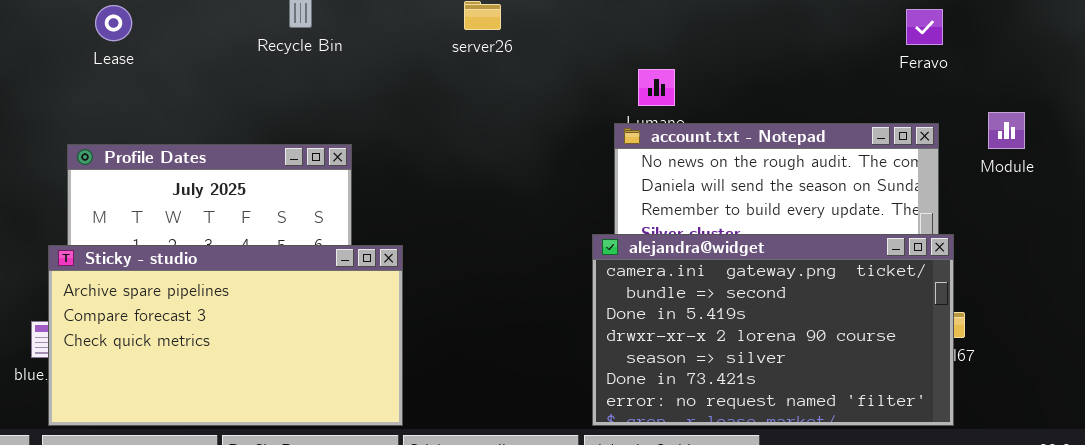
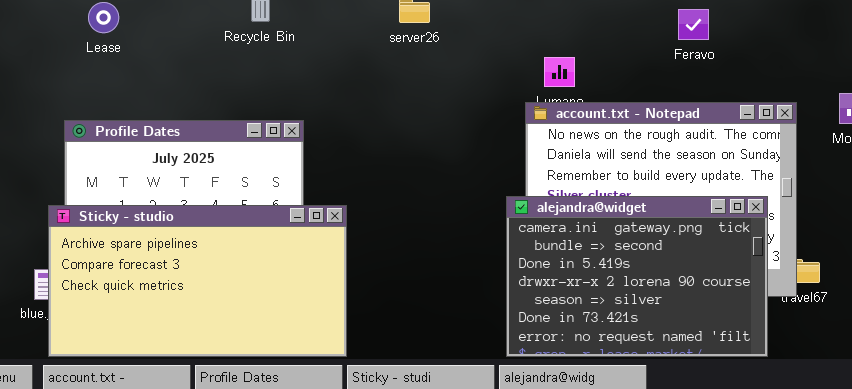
Feravo: [906,9,943,45] -> [678,9,709,40], moved
alejandra@widget: [592,234,954,426] -> [506,196,768,357], resized

